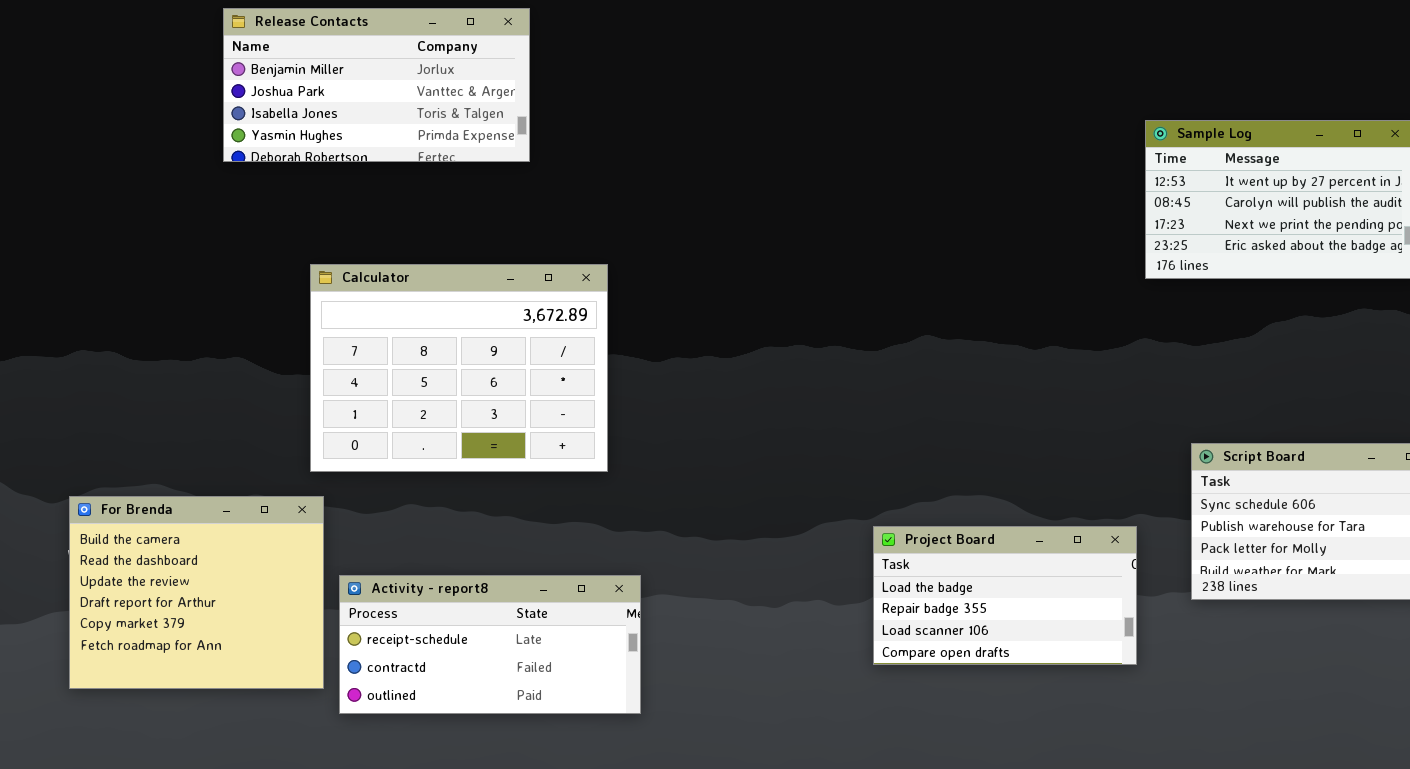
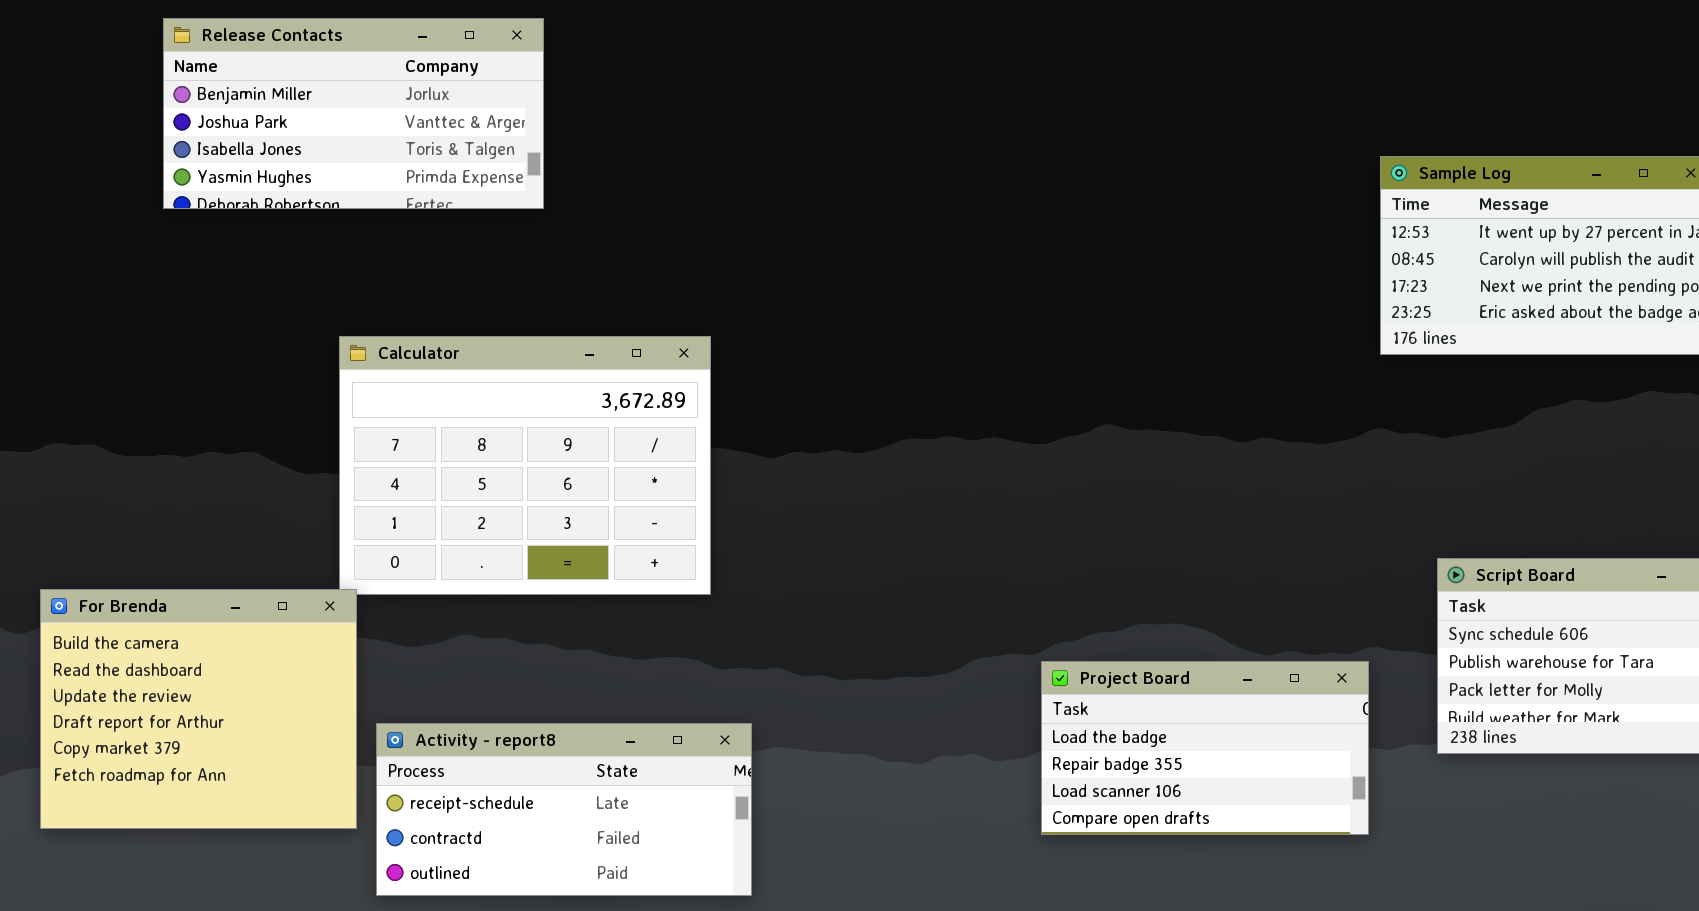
Release Contacts: [223,8,530,162] -> [163,18,544,209], moved
For Brenda: [69,496,324,689] -> [40,589,357,829], moved

